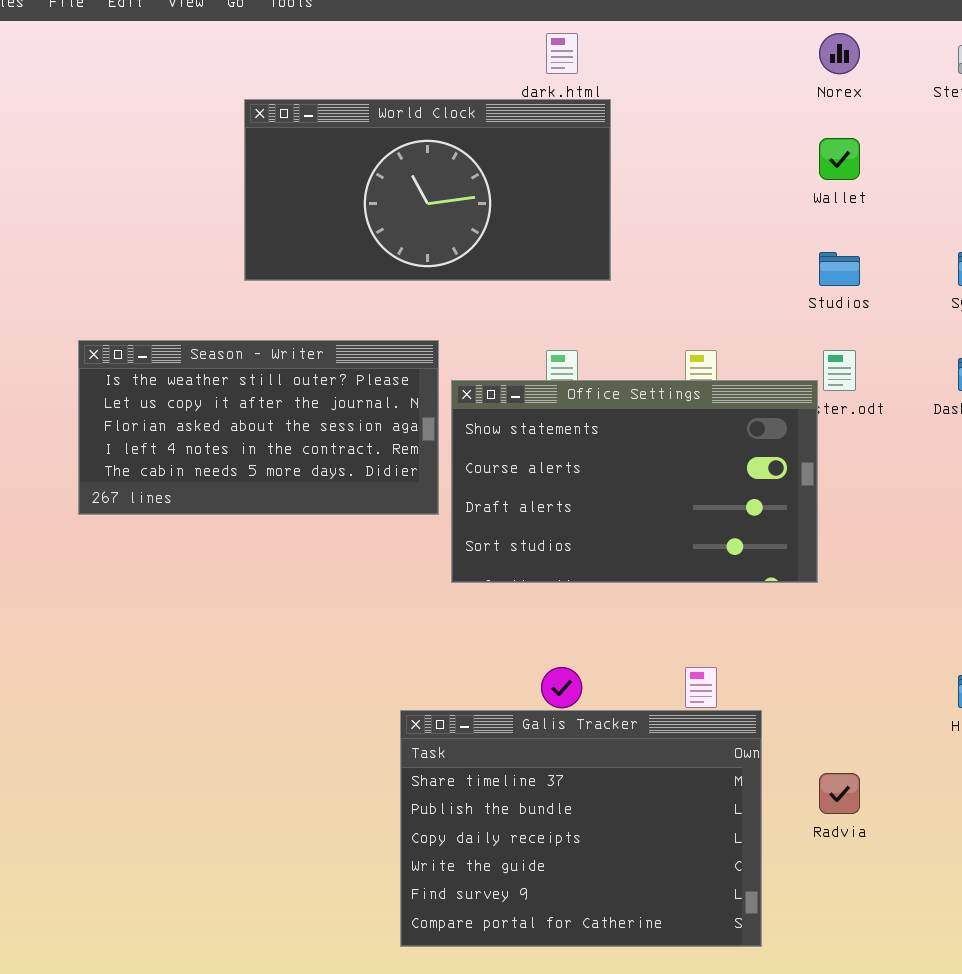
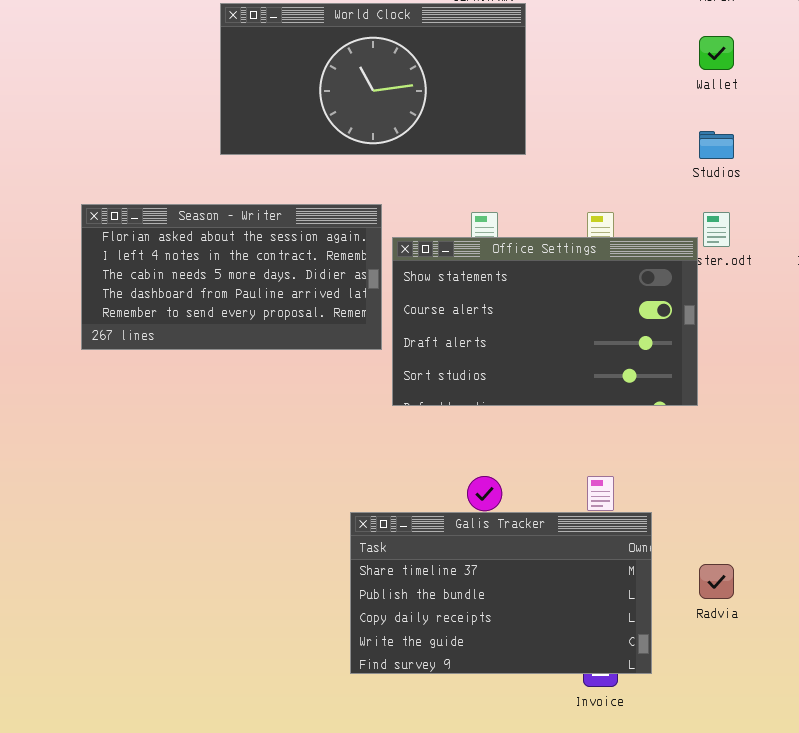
Season - Writer: [78,340,439,515] -> [81,204,382,350], scrolled down 2 rows
Galis Tracker: [400,710,762,947] -> [350,512,652,674], resized

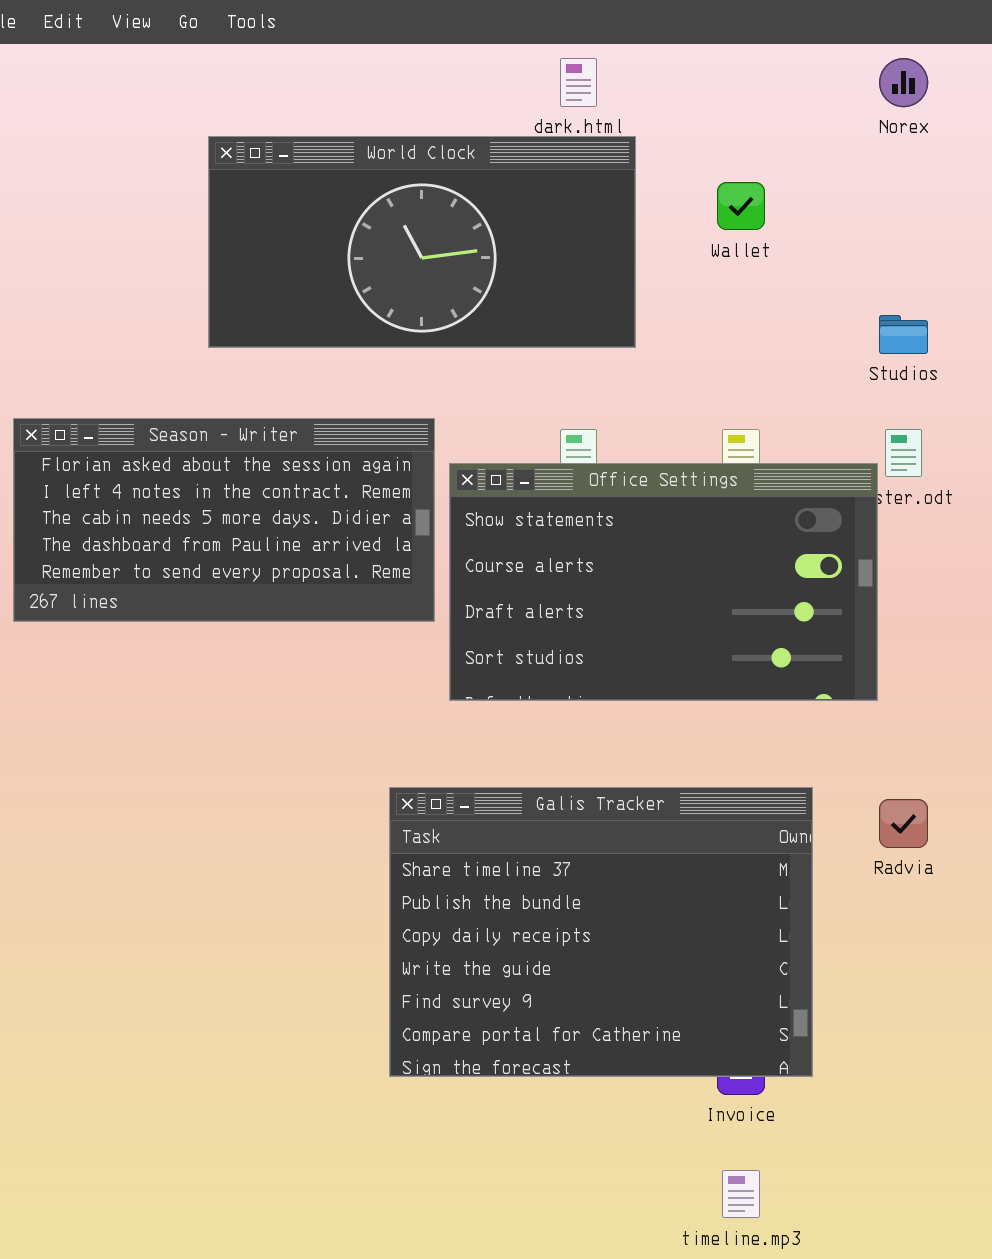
Wallet: [699,36,734,70] -> [717,182,765,230], moved
Galis Tracker: [350,512,652,674] -> [389,787,813,1077], resized
Radvia: [699,564,734,599] -> [879,799,928,848], moved

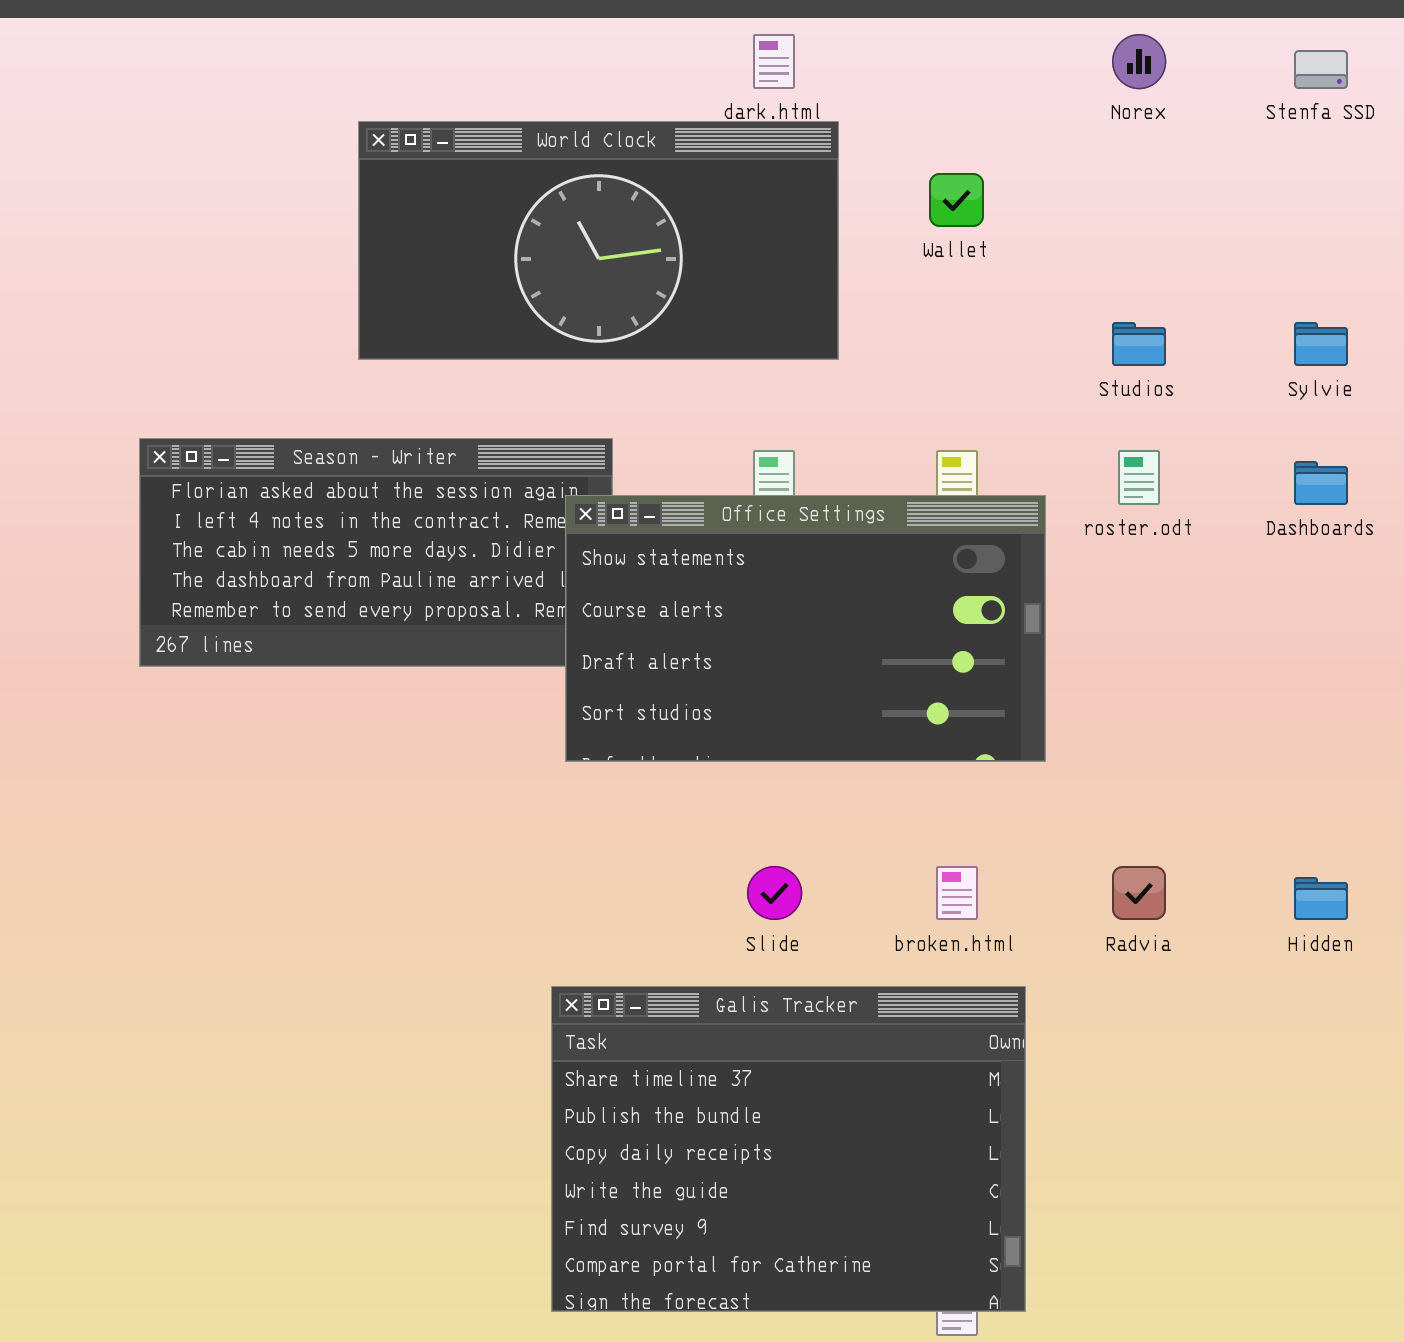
Office Settings: [449,463,878,701] -> [565,495,1046,762], moved
Galis Tracker: [389,787,813,1077] -> [551,986,1026,1312], moved

